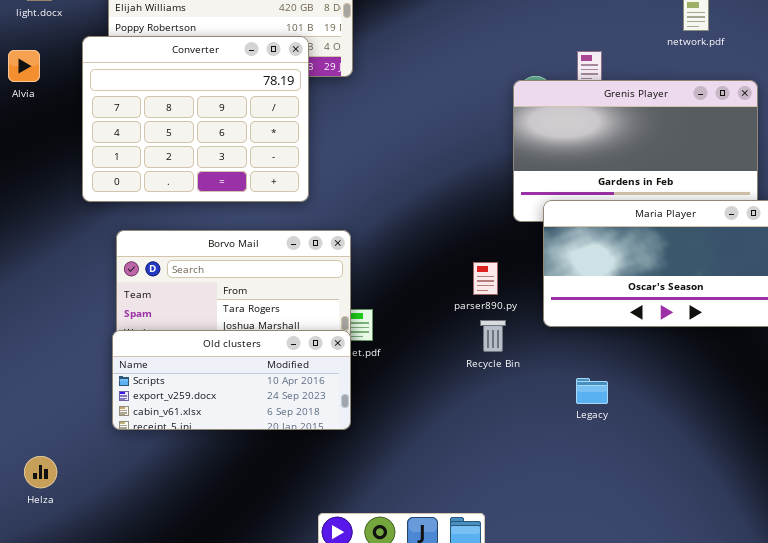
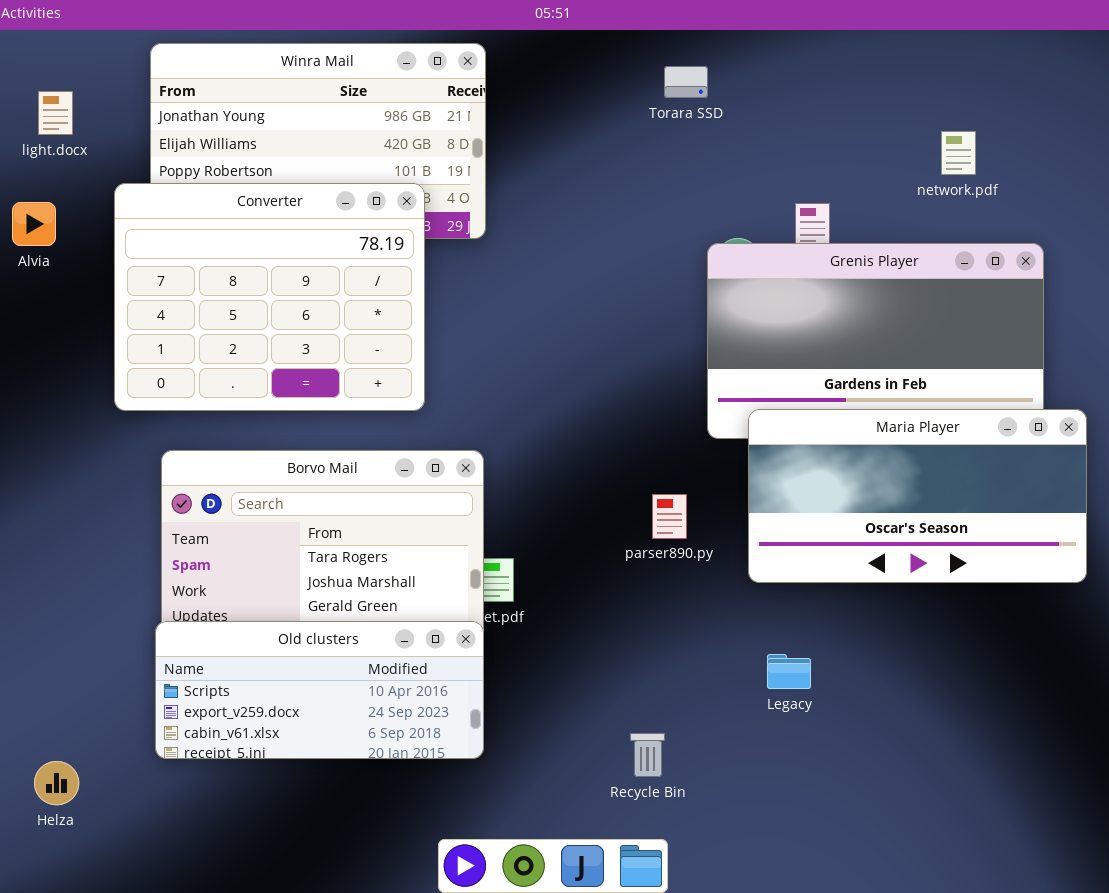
Recycle Bin: [480,320,506,352] -> [630,733,665,777], moved
Old clusters: [112,330,351,430] -> [155,621,484,759], moved
Legacy: [576,378,608,404] -> [767,654,811,689], moved

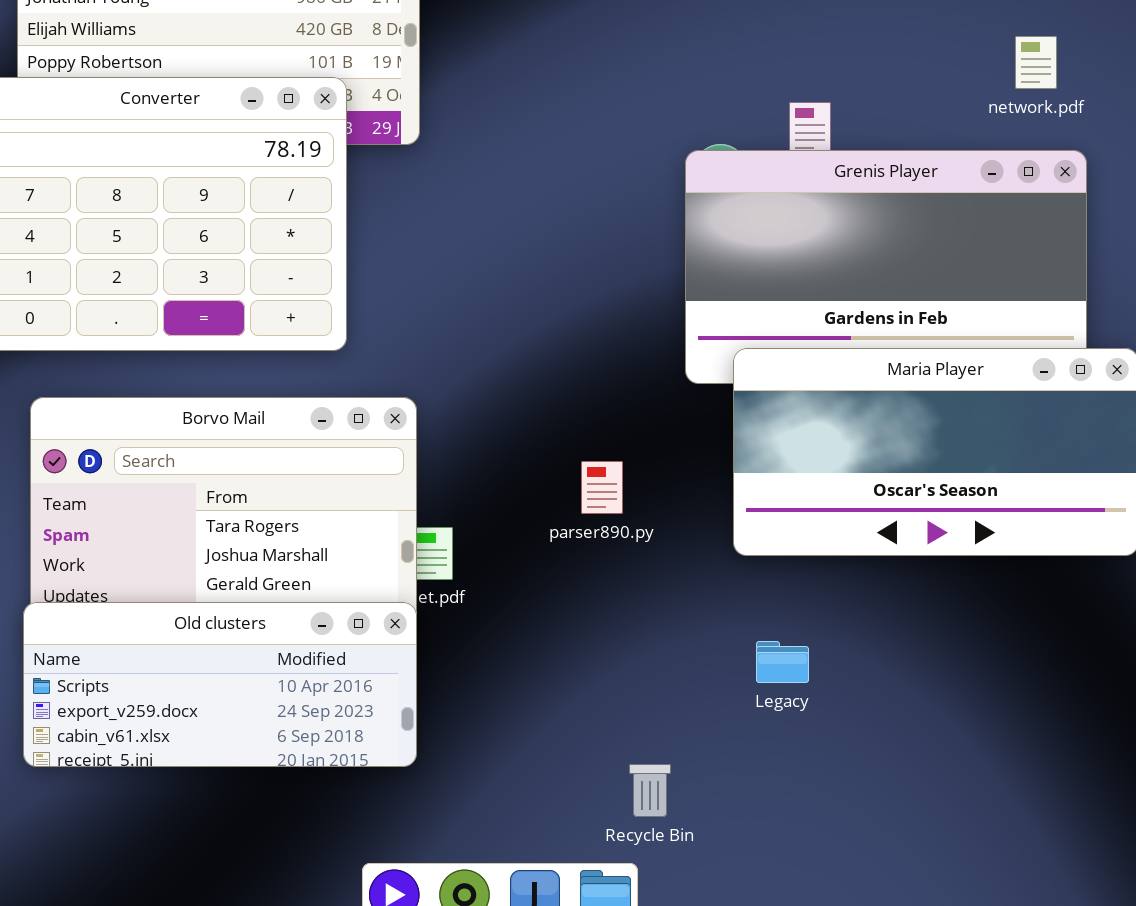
network.pdf: [941,131,976,175] -> [1015,36,1057,89], moved
parser890.py: [652,494,687,539] -> [581,461,623,514], moved
Recycle Bin: [630,733,665,777] -> [629,764,671,817], moved

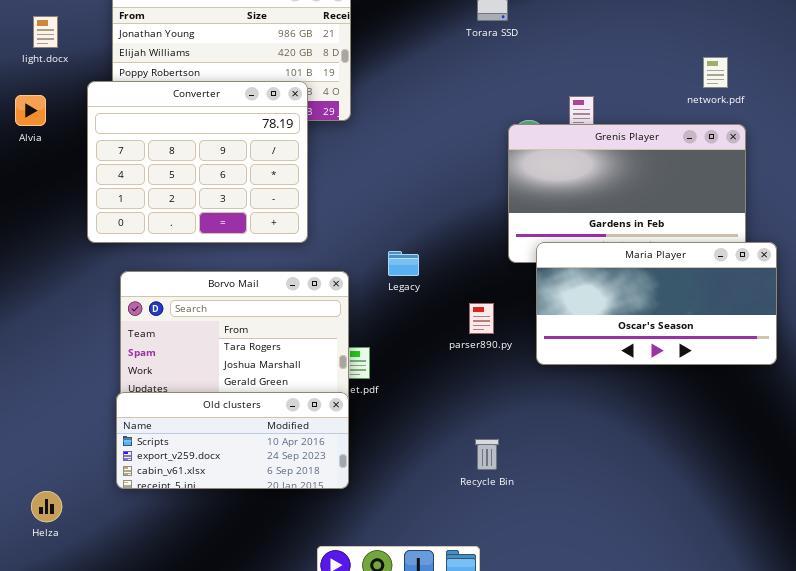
parser890.py: [581,461,623,514] -> [469,303,494,334], moved
Legacy: [756,641,809,683] -> [388,251,419,276], moved
Recycle Bin: [629,764,671,817] -> [475,439,499,470], moved

